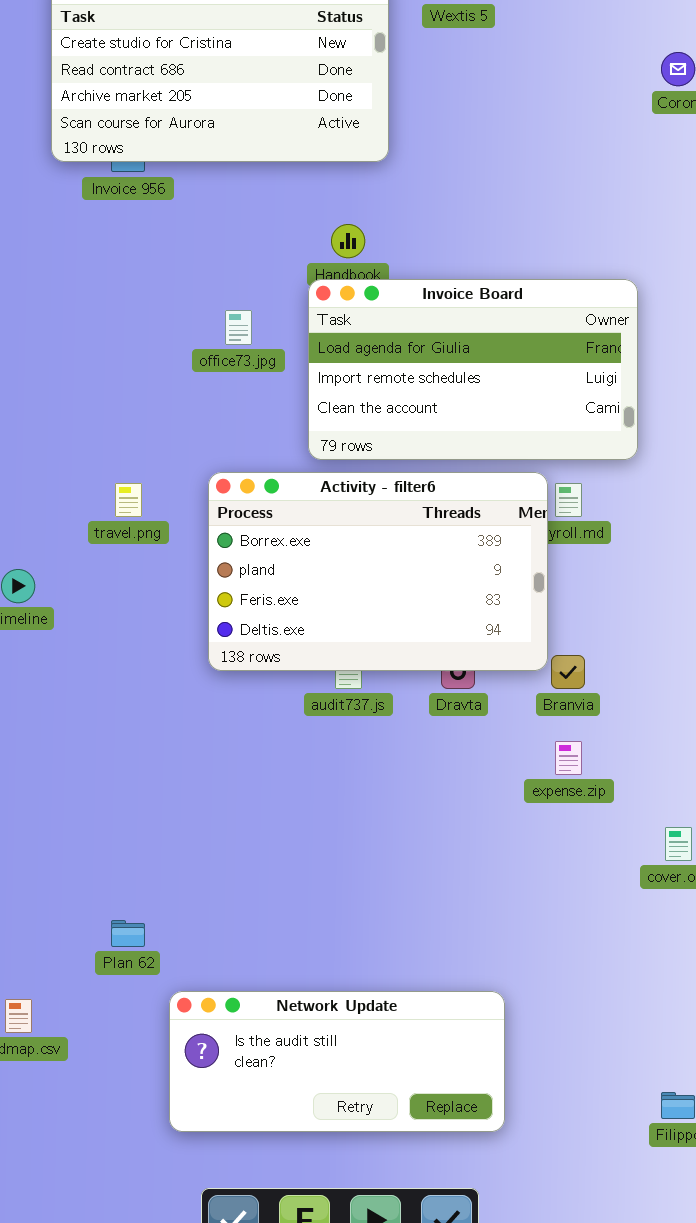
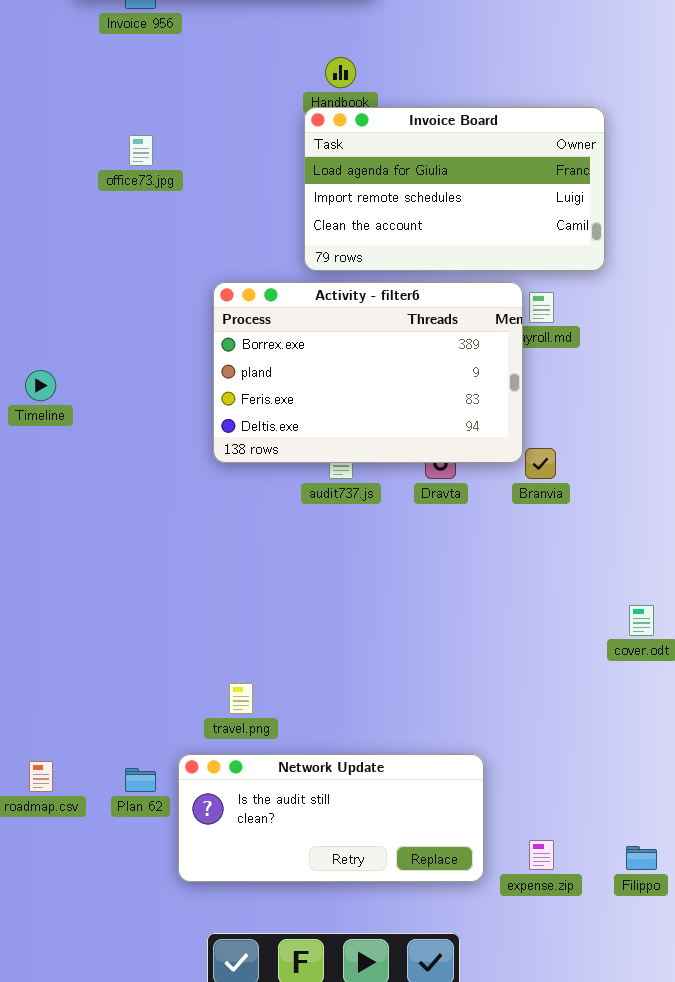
office73.jpg: [225,310,252,345] -> [129,135,153,166], moved
travel.png: [115,483,142,517] -> [229,683,253,714], moved
expense.zip: [555,741,582,775] -> [529,840,554,870], moved
Plan 62: [111,920,145,947] -> [125,768,156,792], moved

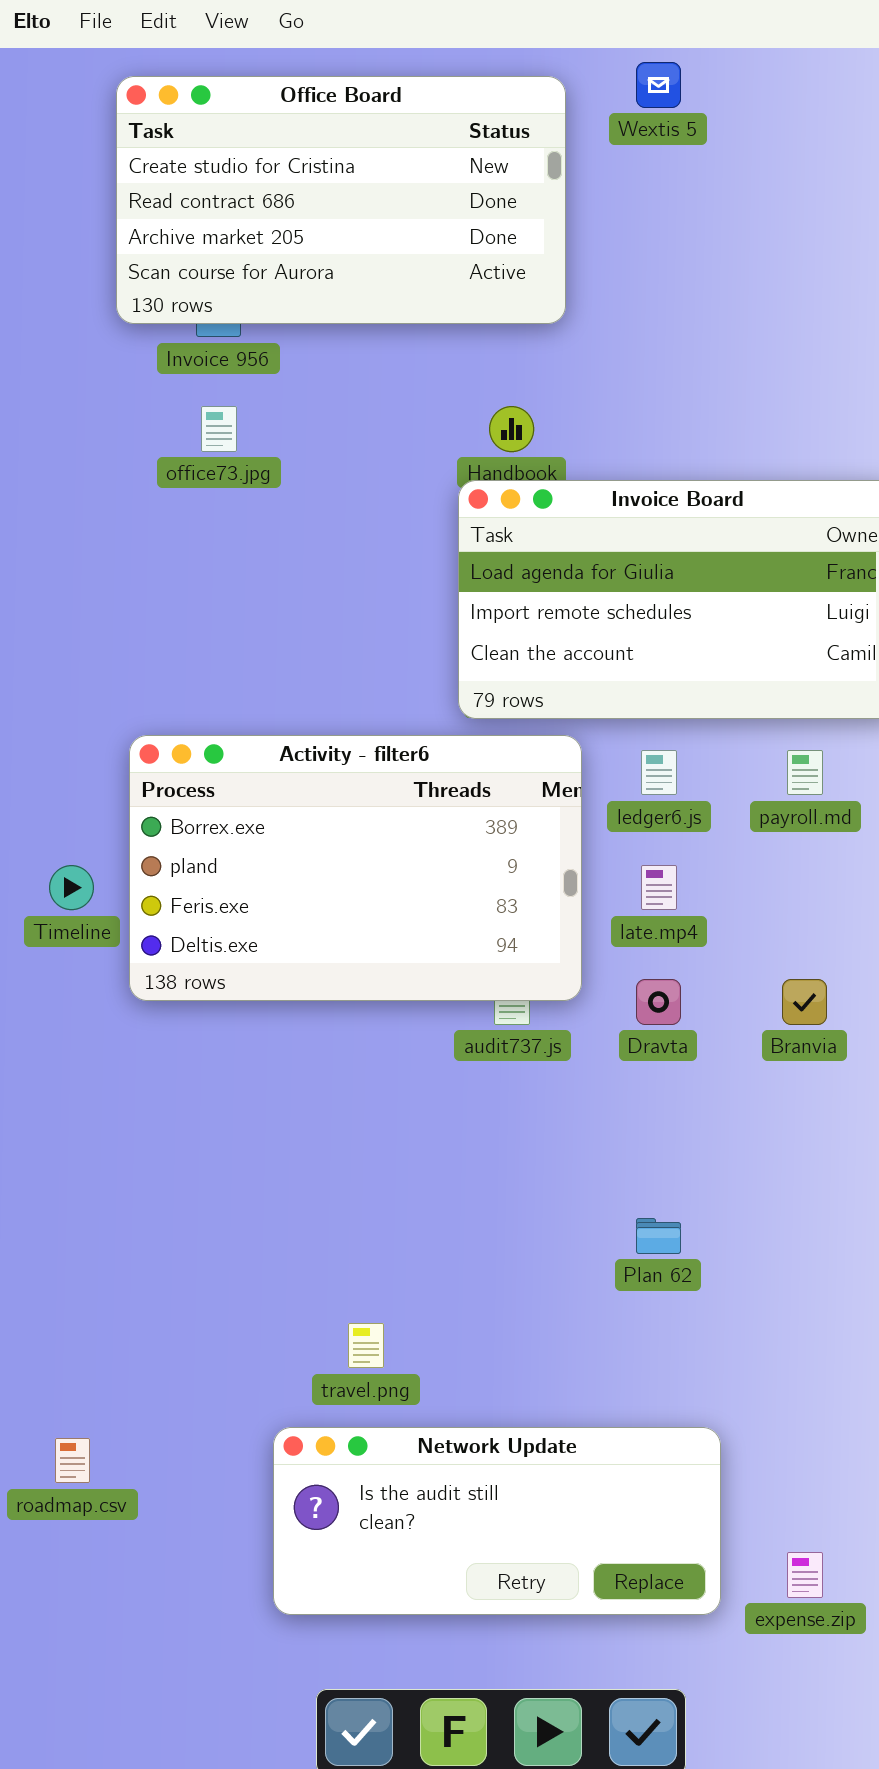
office73.jpg: [129,135,153,166] -> [201,406,237,452], moved
Activity - filter6: [213,282,523,463] -> [129,735,582,1001], moved
Plan 62: [125,768,156,792] -> [636,1218,681,1254], moved

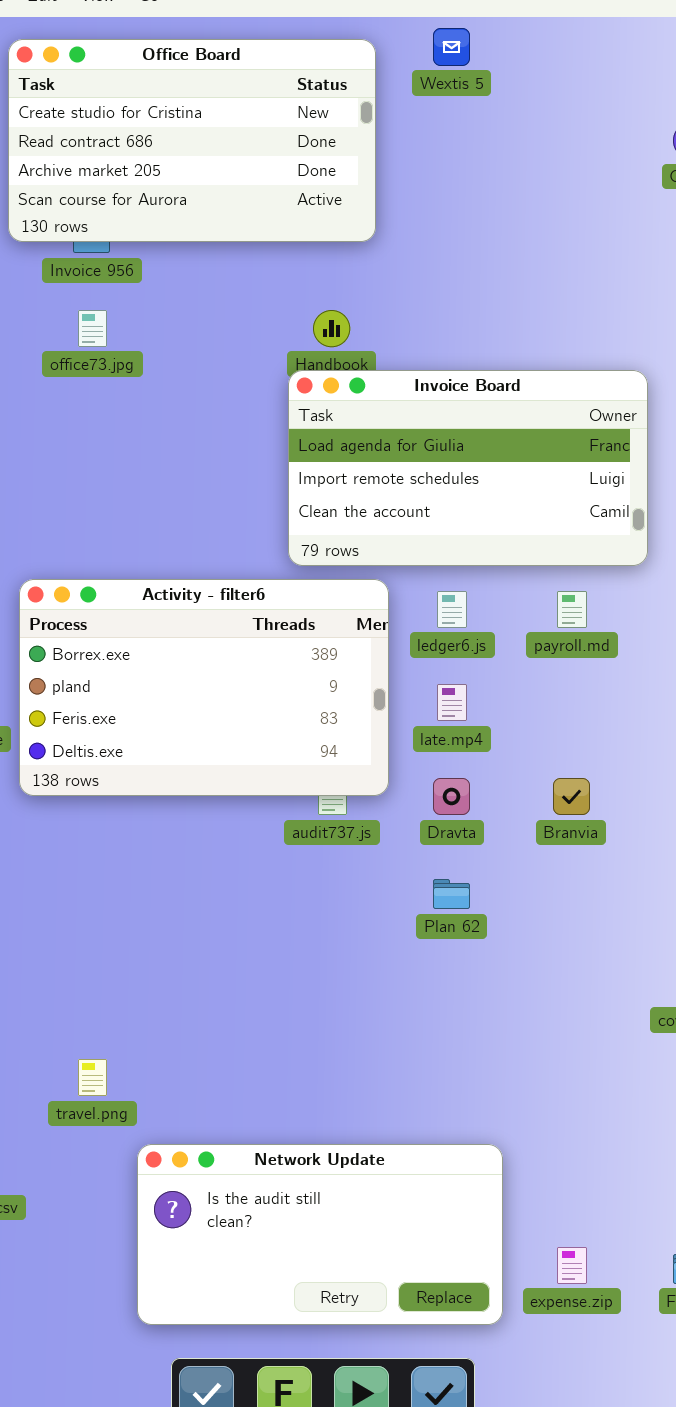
Plan 62: [636,1218,681,1254] -> [433,879,470,909], moved
travel.png: [348,1323,384,1368] -> [78,1059,107,1096], moved
Network Update: [273,1427,721,1615] -> [137,1144,503,1325], resized

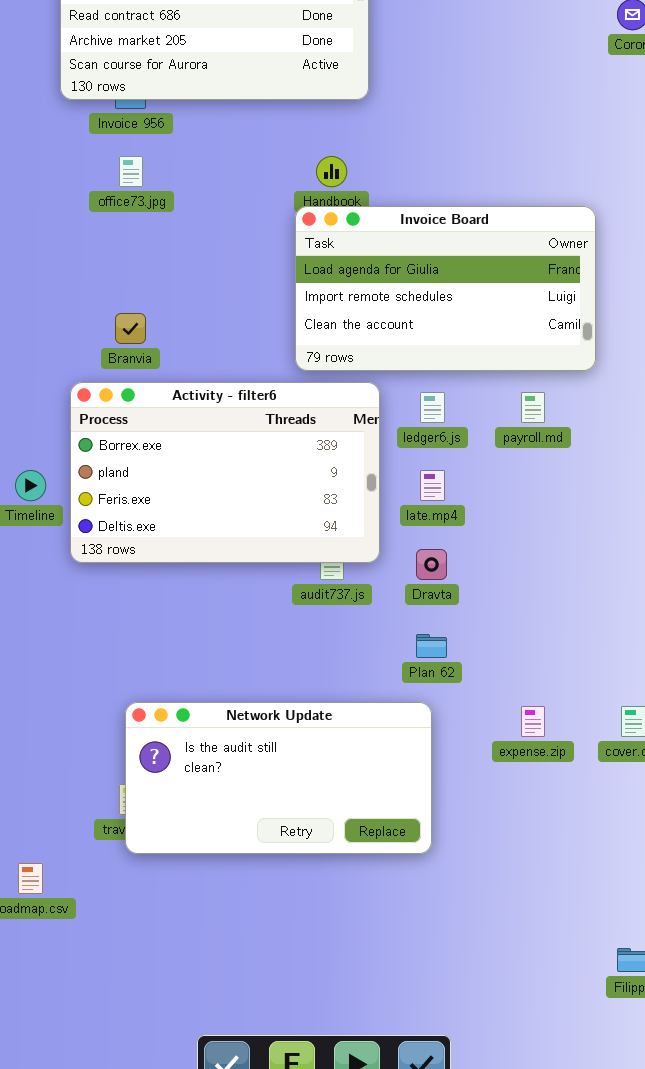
Branvia: [553,778,590,815] -> [115,313,146,344], moved
Network Update: [137,1144,503,1325] -> [125,702,432,854], moved
expense.zip: [557,1247,587,1284] -> [521,706,545,737], moved

